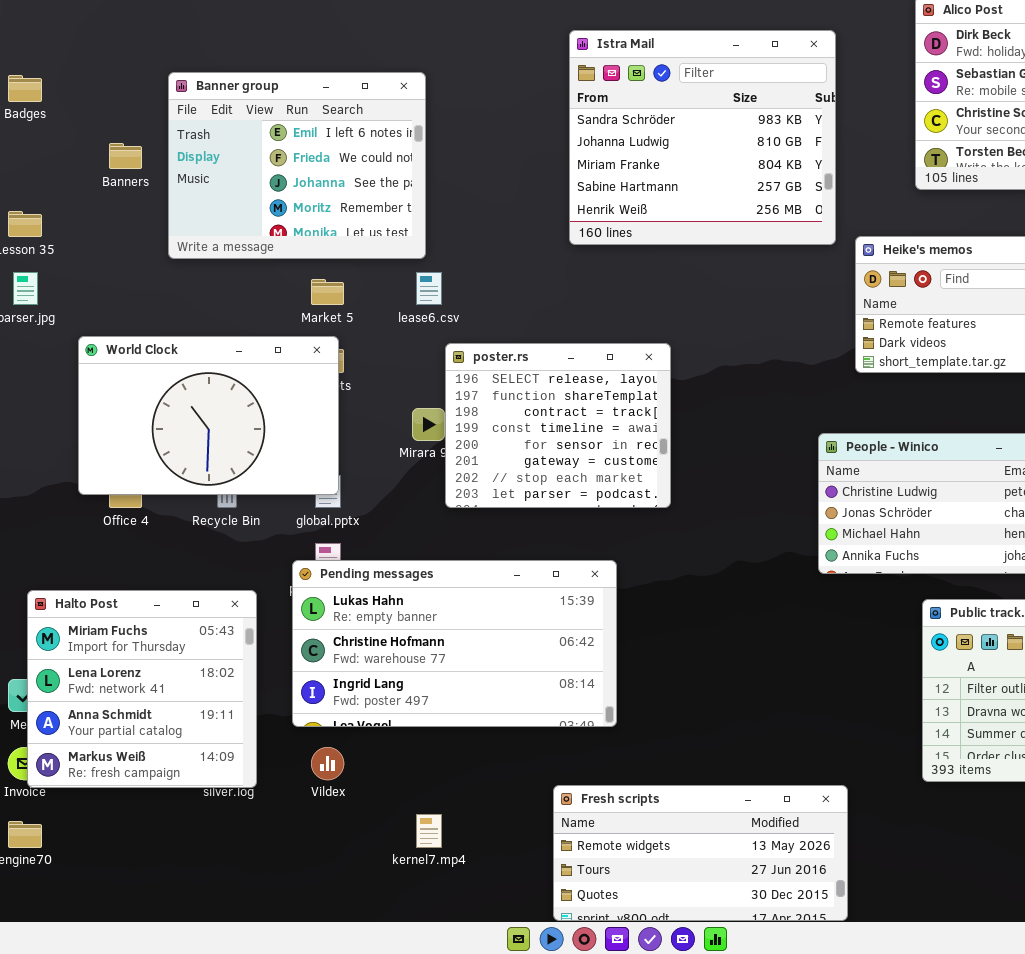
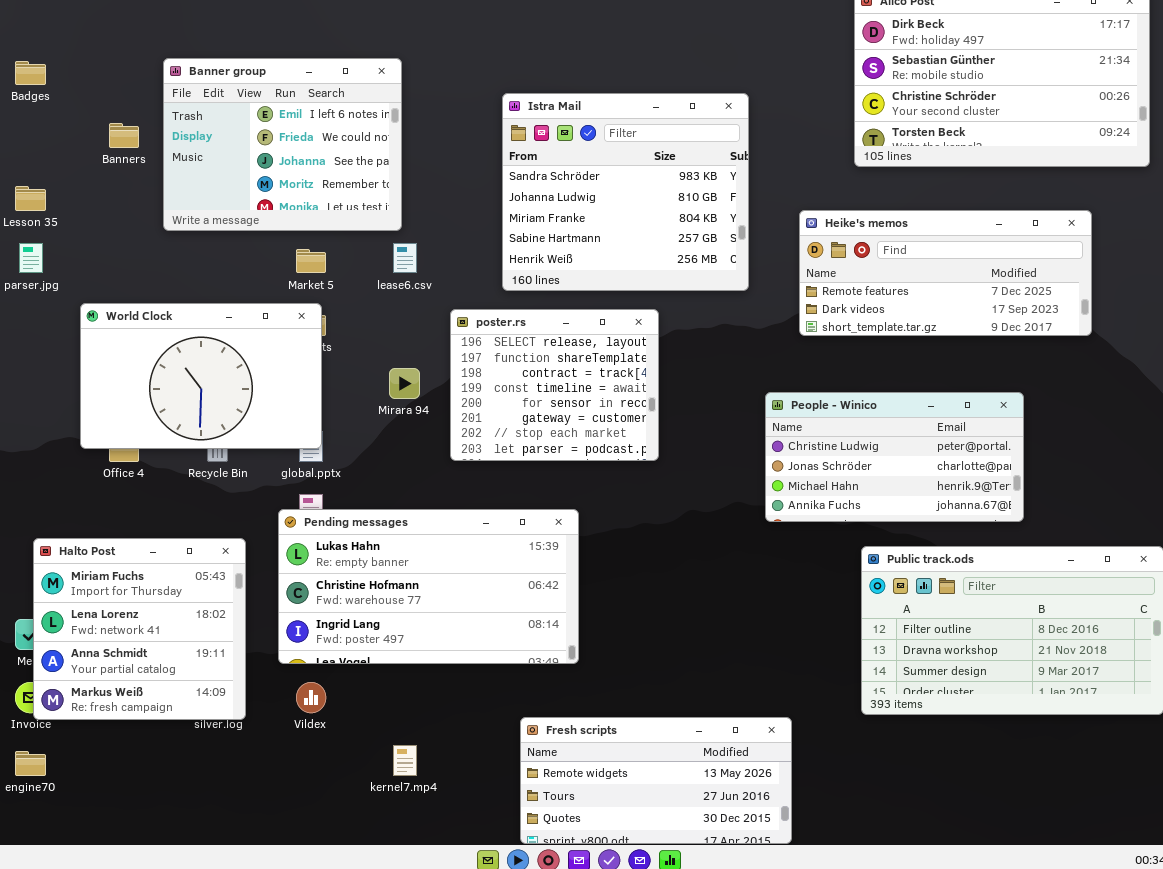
Istra Mail: [569,30,836,245] -> [502,93,749,291], moved
poster.rs: [445,343,671,508] -> [450,309,659,461], moved

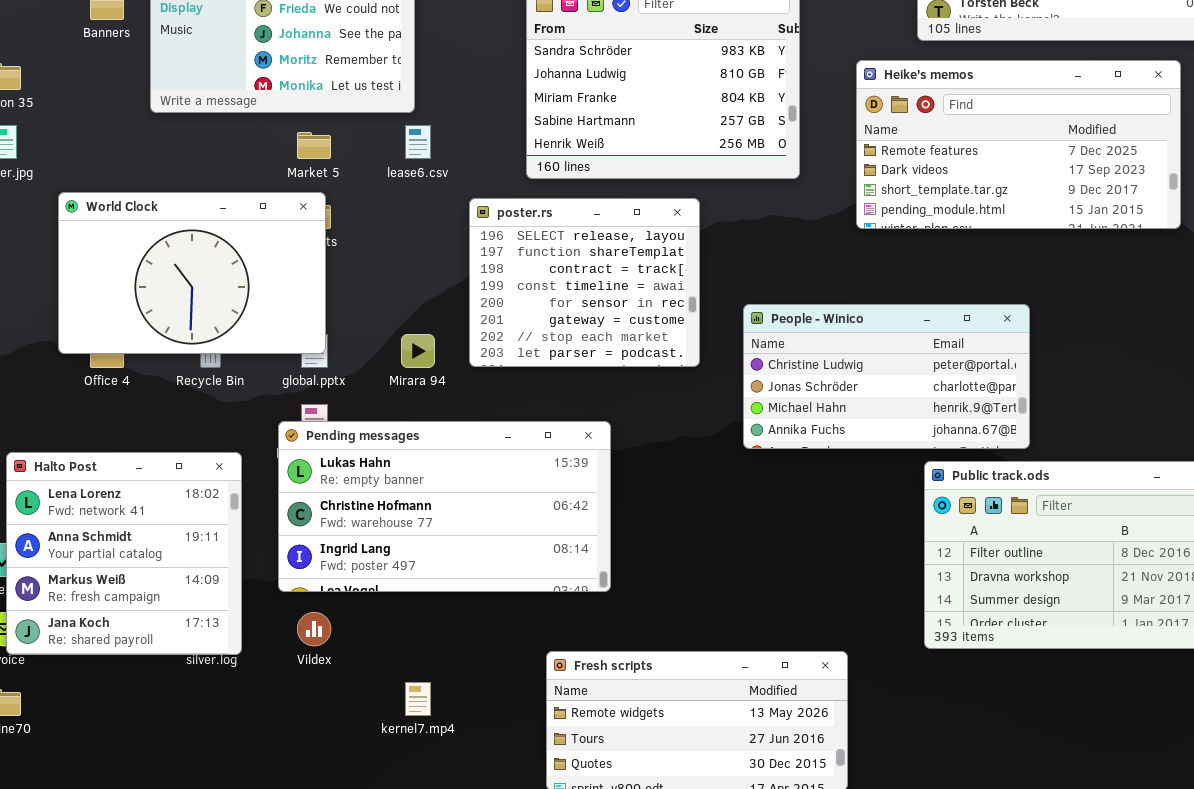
Heike's memos: [799,210,1092,336] -> [856,60,1181,229], resized
Mirara 94: [389,368,420,399] -> [401,334,435,368], moved
People - Winico: [765,392,1024,522] -> [743,304,1030,449], moved
Halto Post: [33,538,246,720] -> [6,452,242,655], scrolled down 1 row

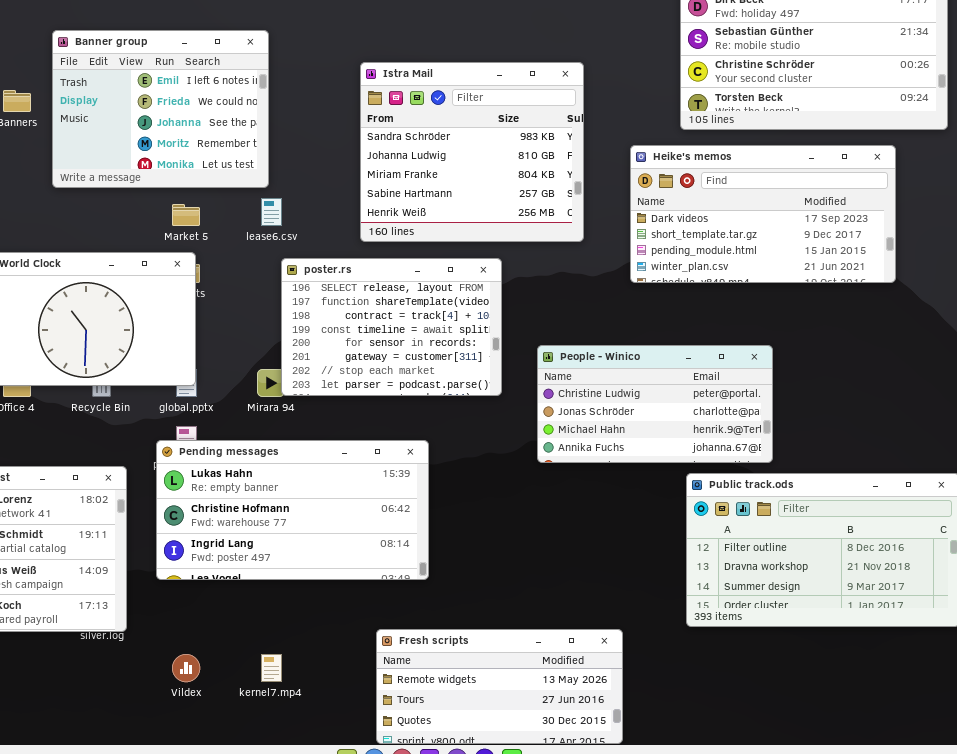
Heike's memos: [856,60,1181,229] -> [630,145,896,283], scrolled down 1 row
poster.rs: [469,198,700,367] -> [281,258,502,396], resized
Vildex: [297,612,331,646] -> [172,654,200,682], moved

